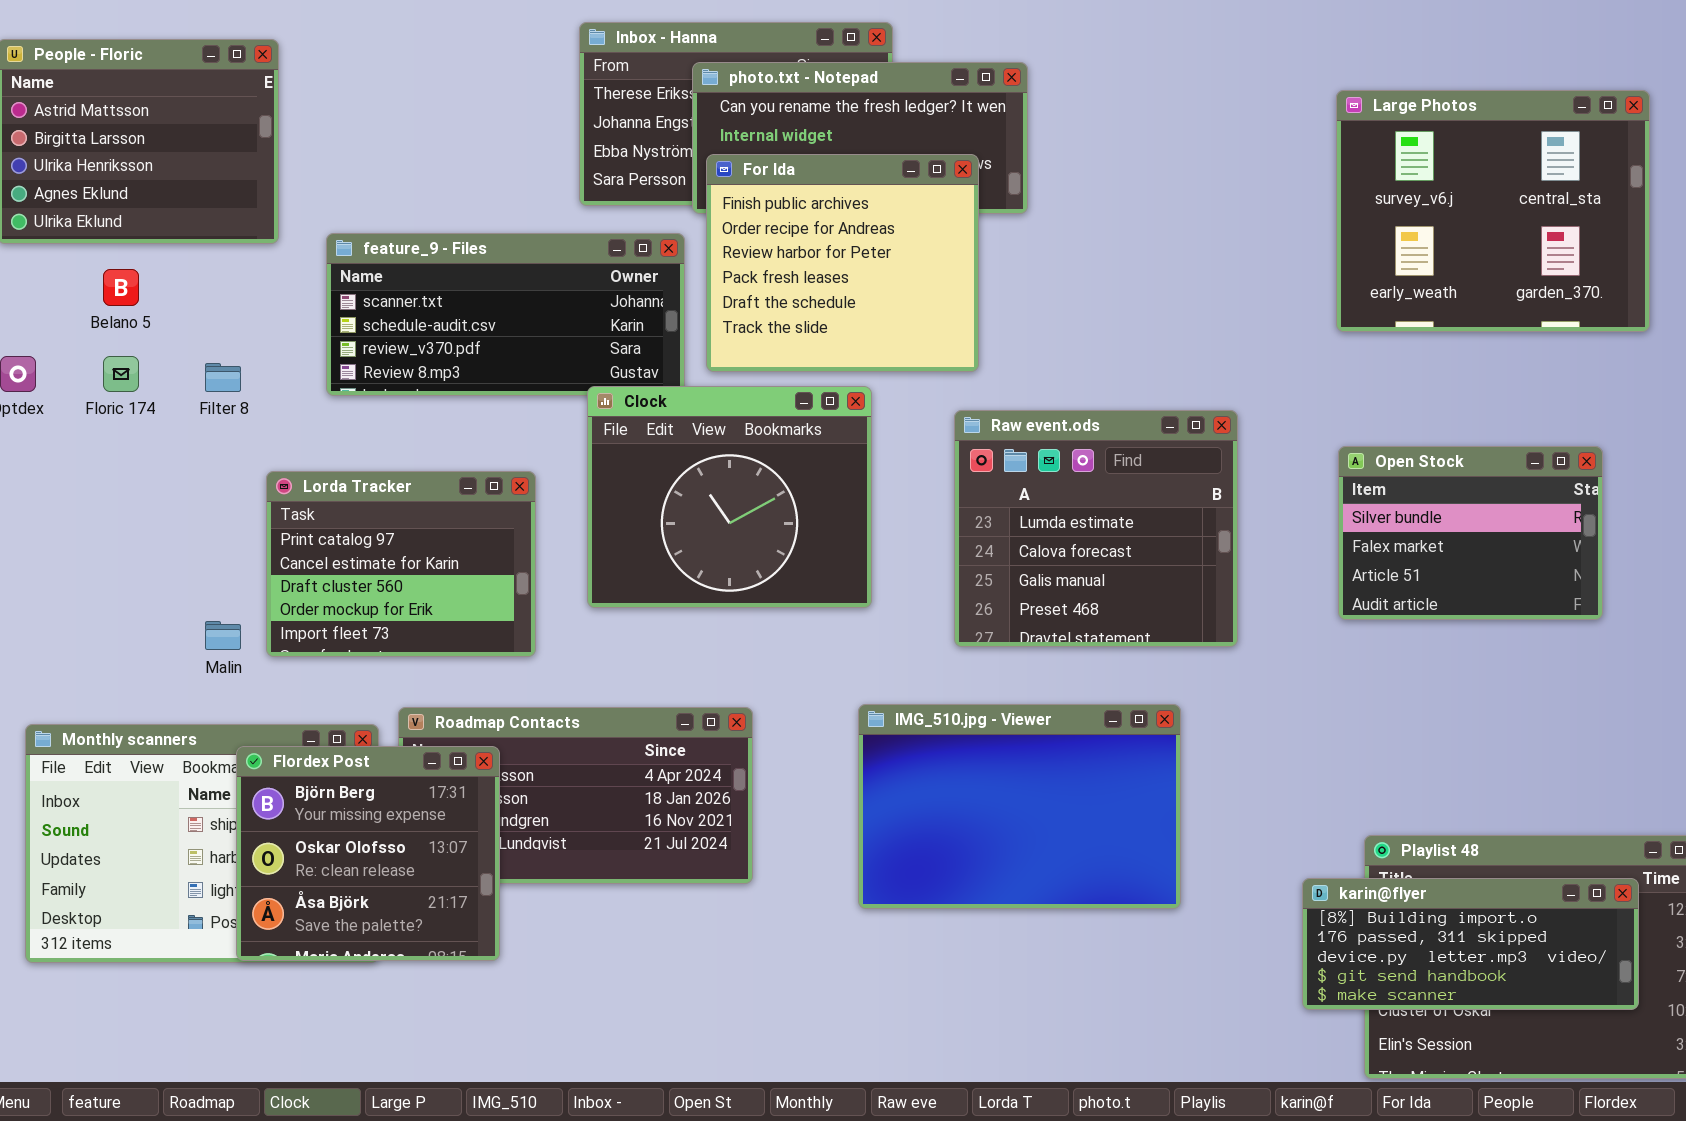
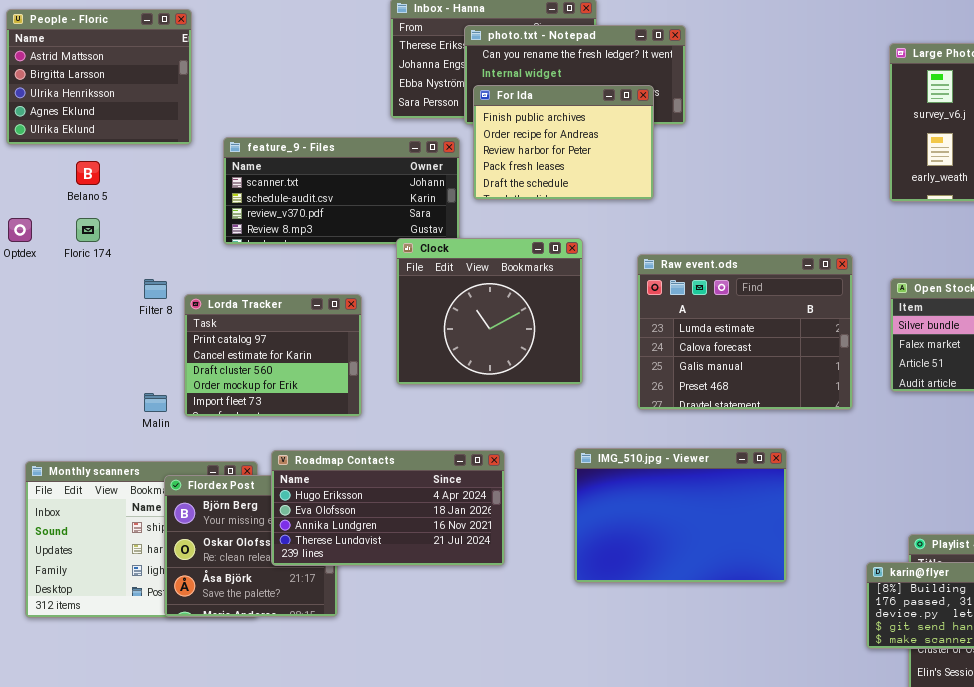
For Ida: [706,154,979,372] -> [473,85,654,200], resized
Filter 8: [205,363,241,392] -> [144,279,167,299], moved
Raw event.ods: [954,410,1238,647] -> [637,254,853,410], resized
Roadmap Contacts: [398,707,753,884] -> [271,450,505,566], raised

